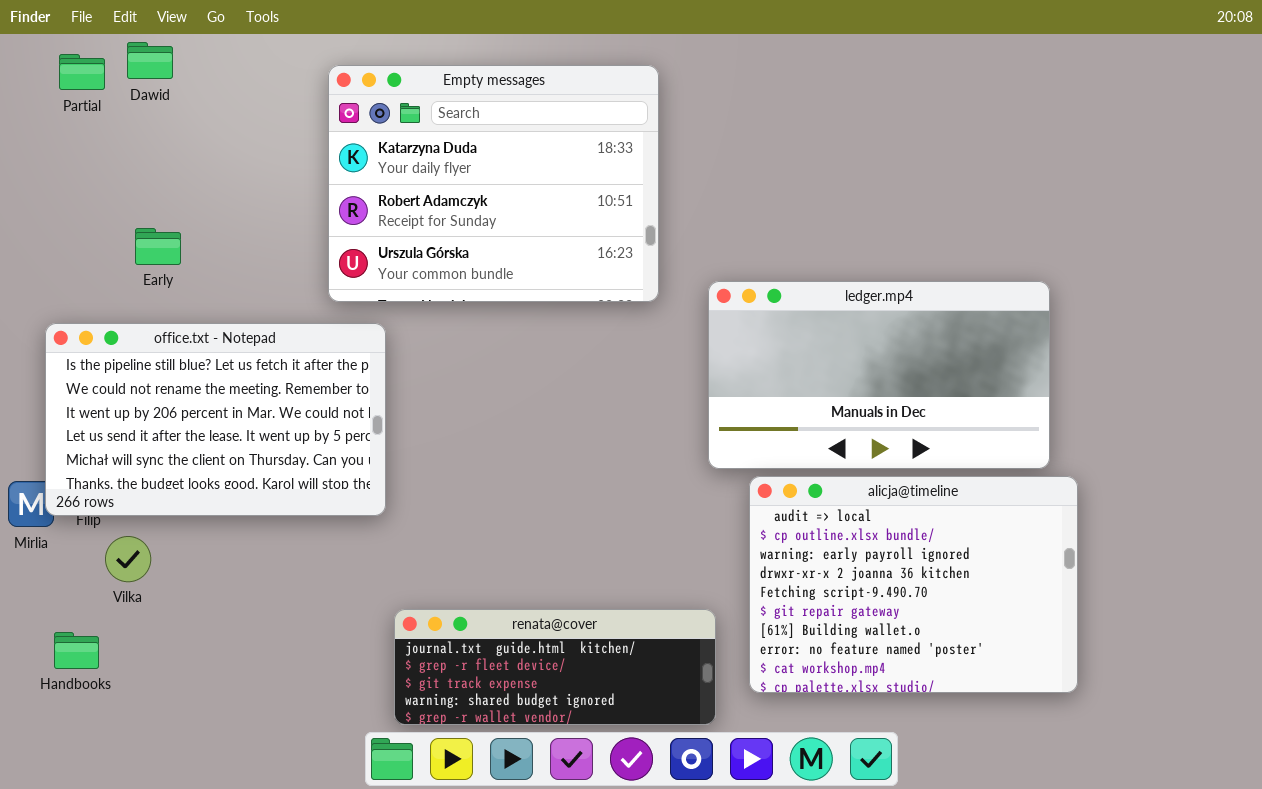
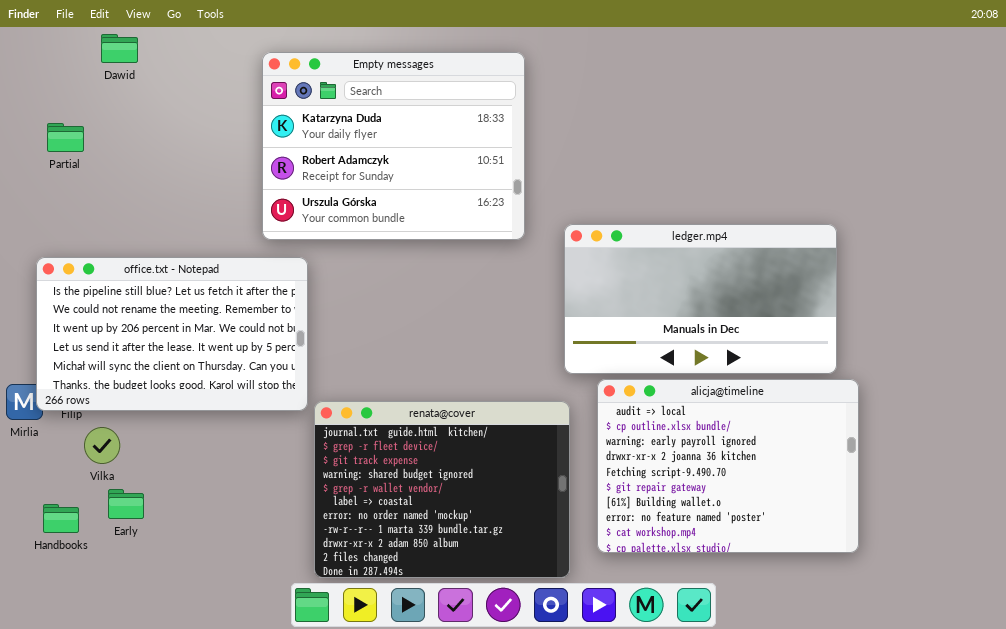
Partial: [59,54,105,90] -> [47,123,84,152], moved
Early: [135,228,181,265] -> [108,489,144,519], moved
renata@cover: [394,609,716,725] -> [314,401,570,578], resized

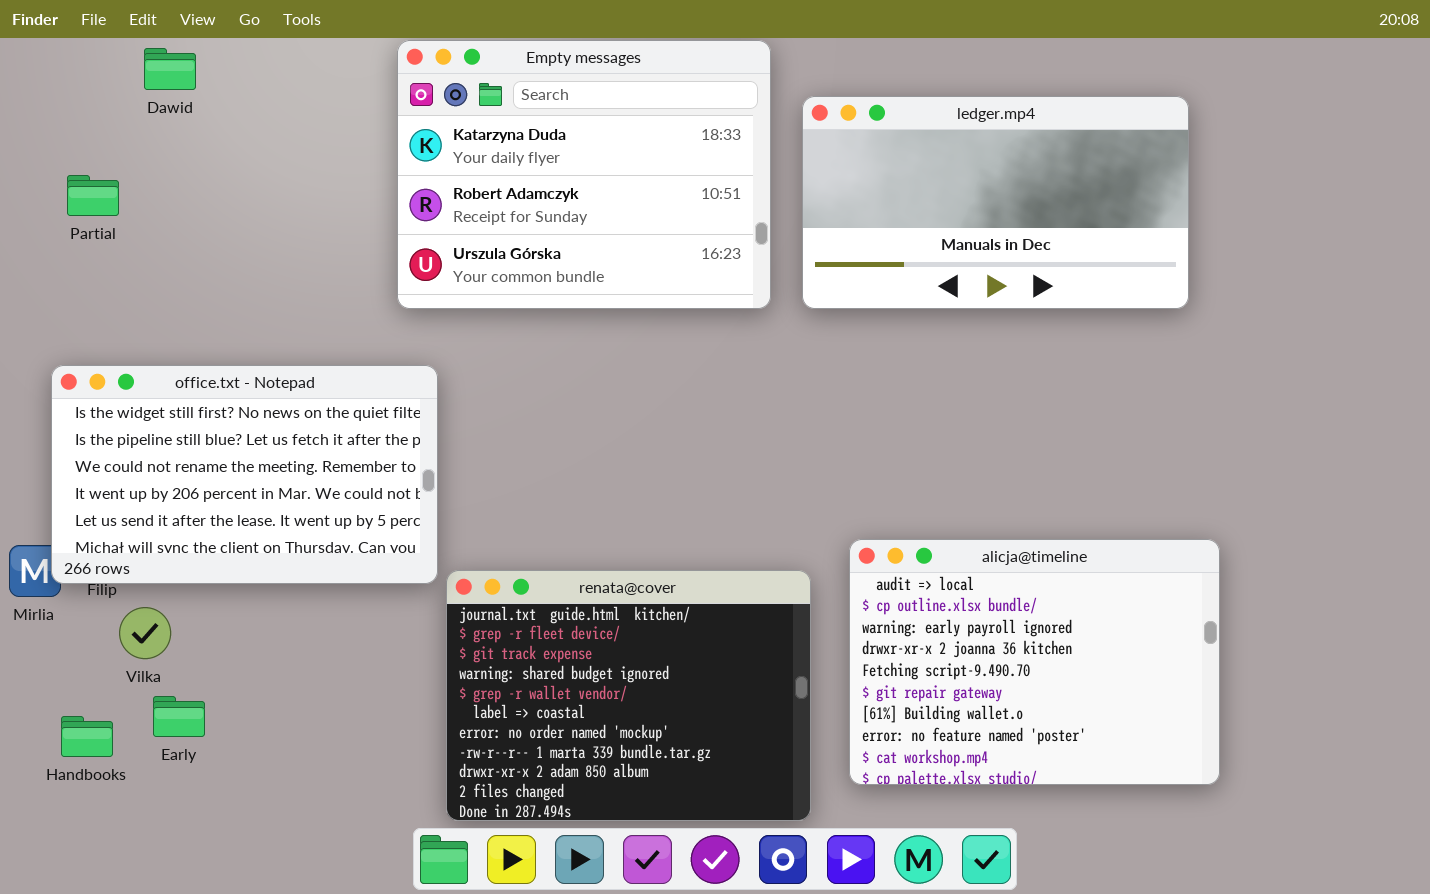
Empty messages: [262,52,525,240] -> [397,40,771,309], moved
ledger.mp4: [564,224,837,374] -> [802,96,1189,309], moved
office.txt - Notepad: [36,257,308,411] -> [51,365,438,584], scrolled up 1 row

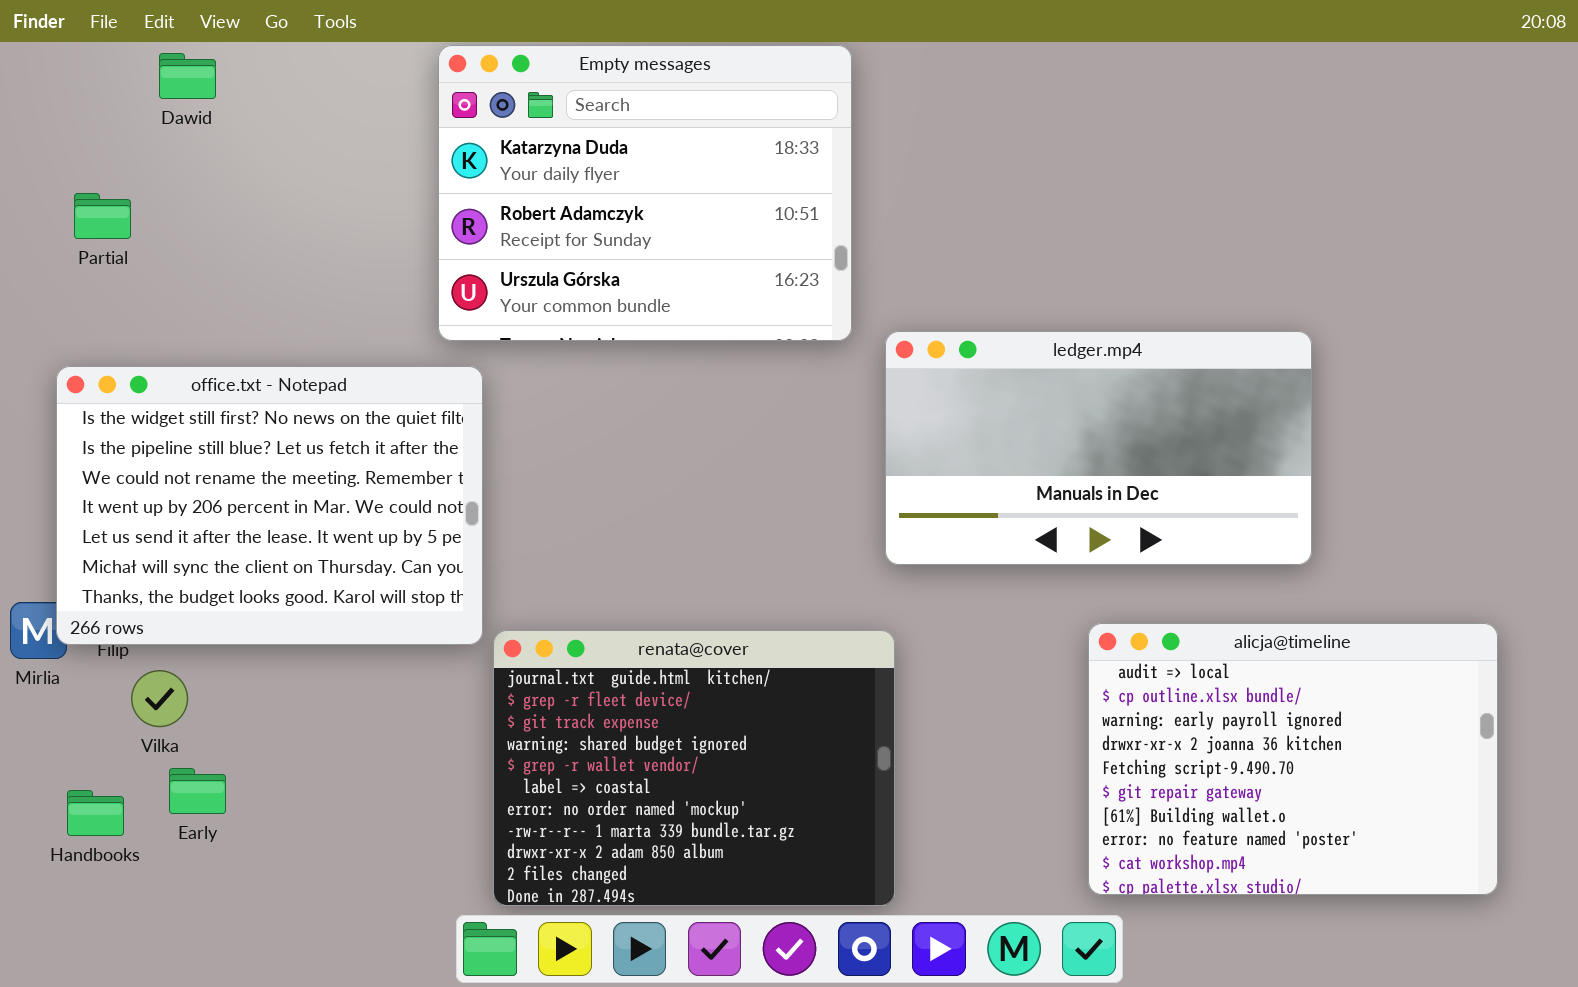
ledger.mp4: [802,96,1189,309] -> [885,331,1312,565], moved
office.txt - Notepad: [51,365,438,584] -> [56,366,483,645], resized
alicja@timeline: [849,539,1220,785] -> [1088,623,1498,895], moved

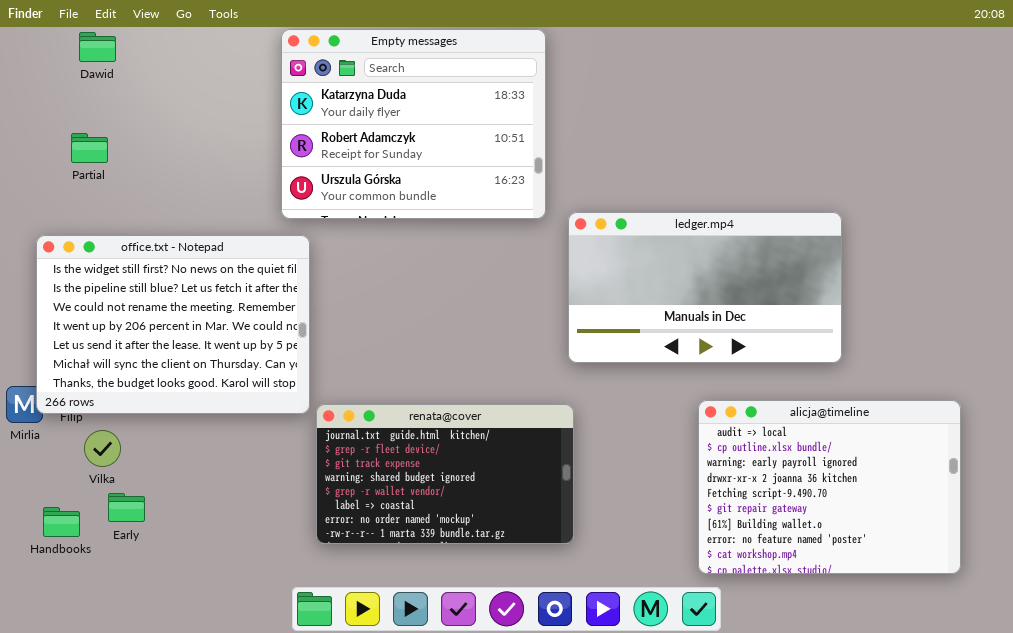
Dawid: [159,53,216,99] -> [79,32,116,62], moved
Partial: [74,193,131,239] -> [71,133,108,163], moved
renata@cover: [493,630,895,906] -> [316,404,574,544], resized

